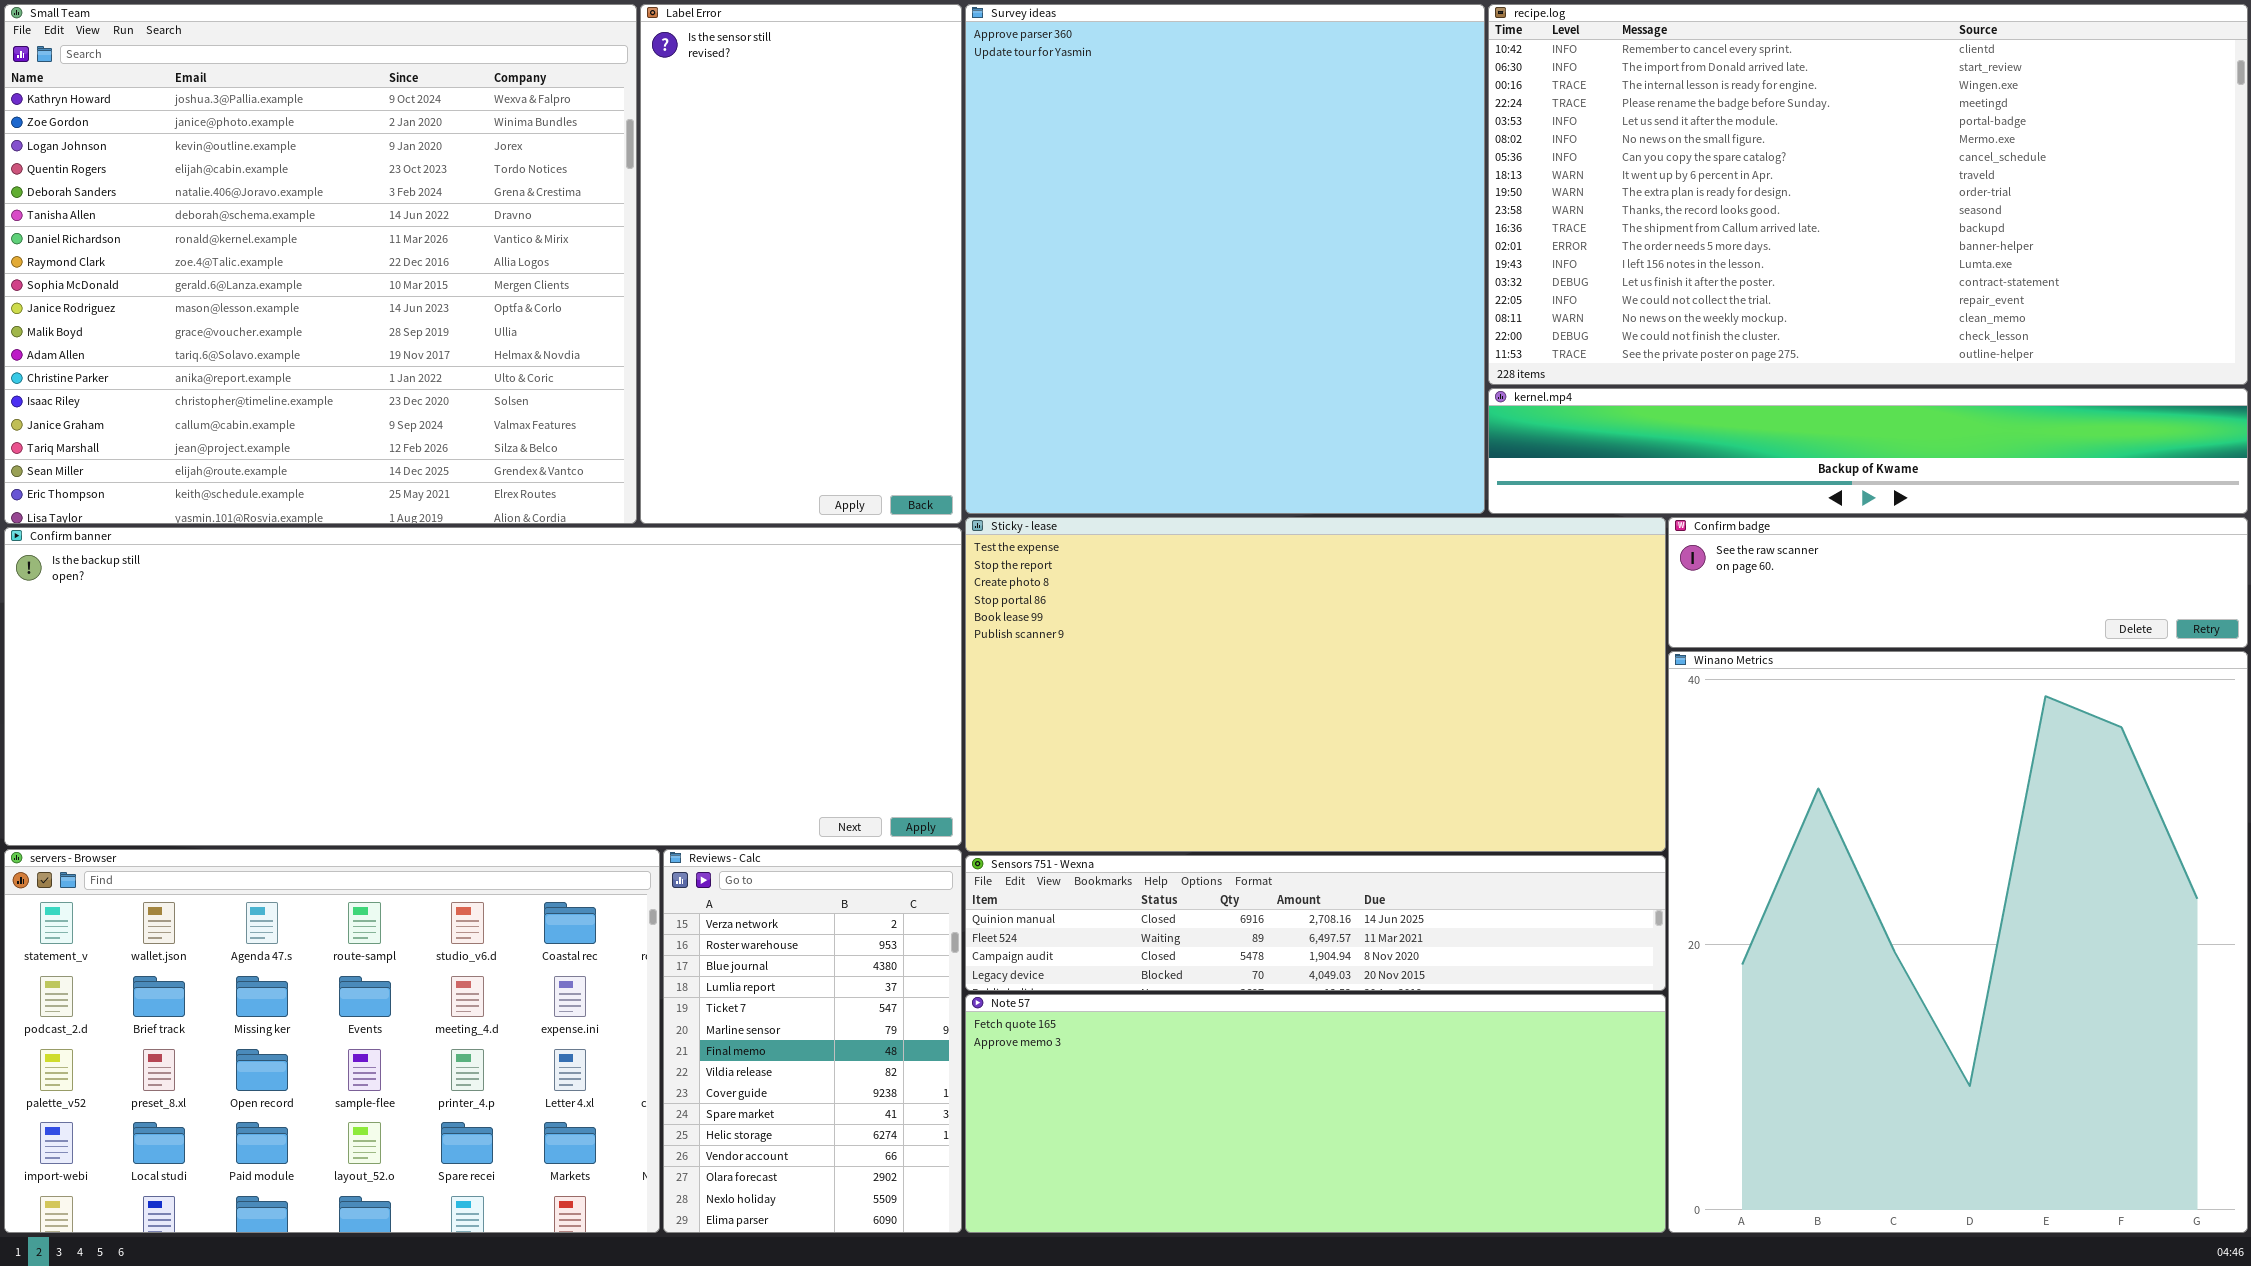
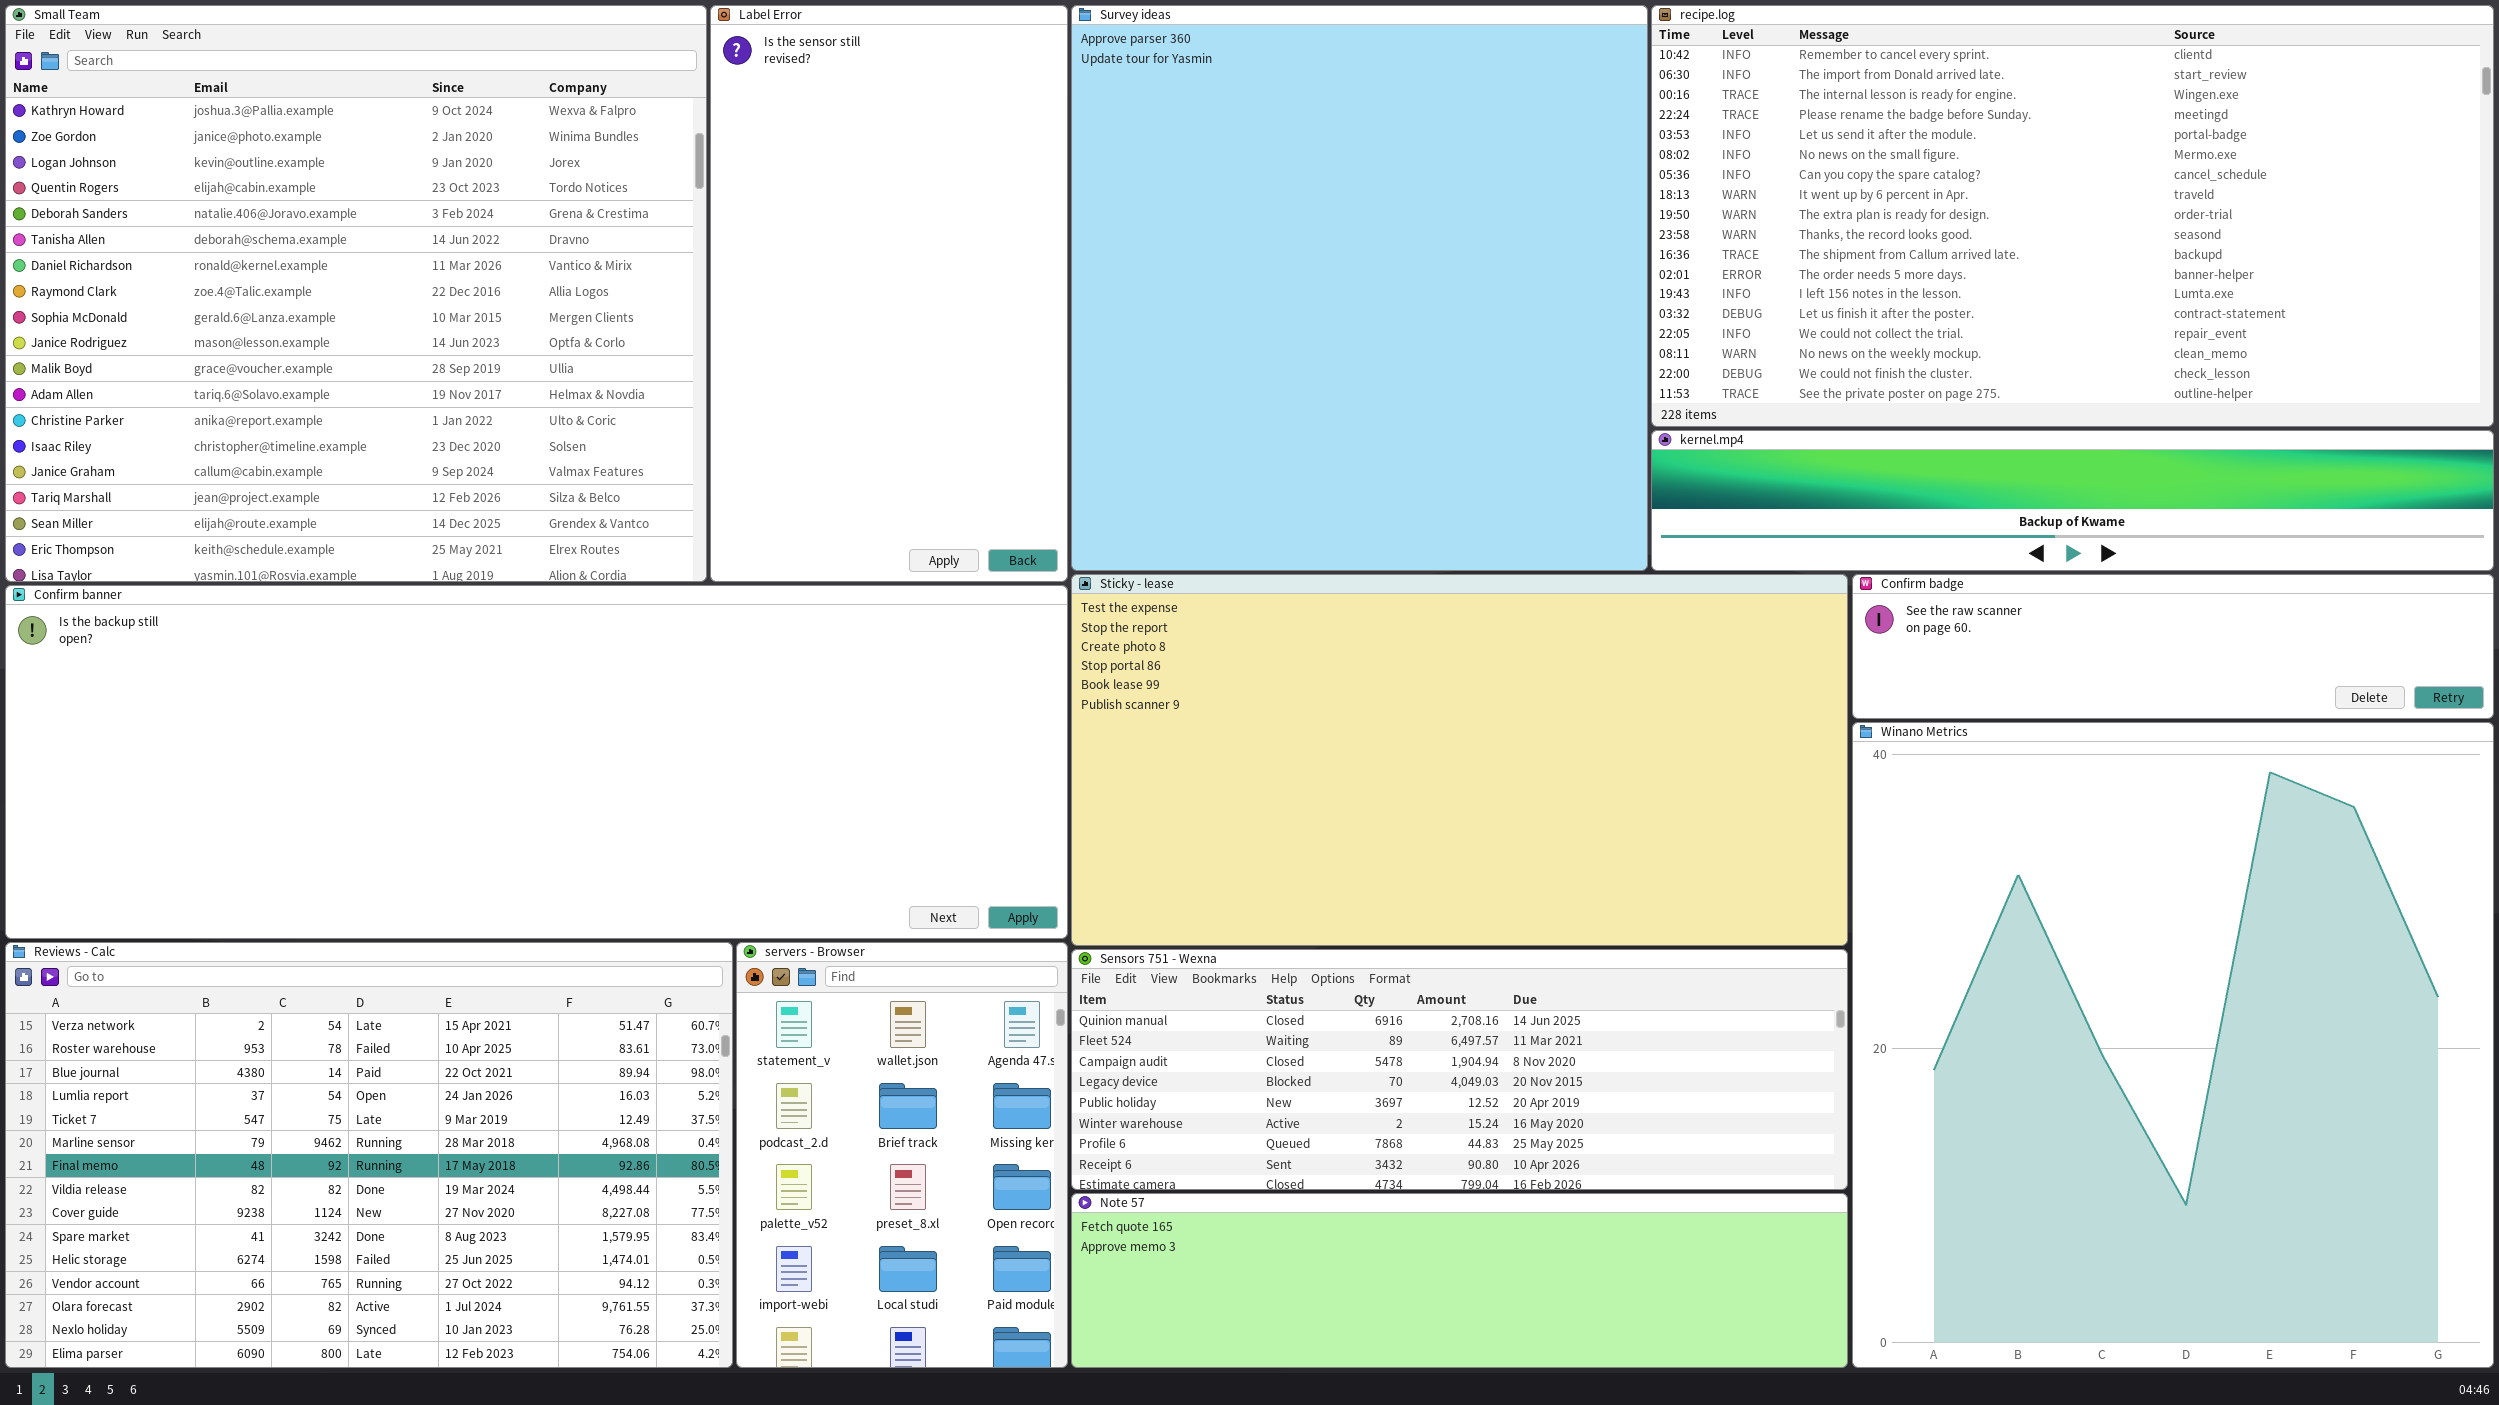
servers - Browser: [4,849,660,1233] -> [736,942,1068,1368], moved, resized
Reviews - Calc: [663,849,962,1233] -> [5,942,733,1368], moved, resized
Sensors 751 - Wexna: [965,855,1666,991] -> [1071,949,1848,1190], resized
Note 57: [965,994,1666,1233] -> [1071,1193,1848,1368], resized

